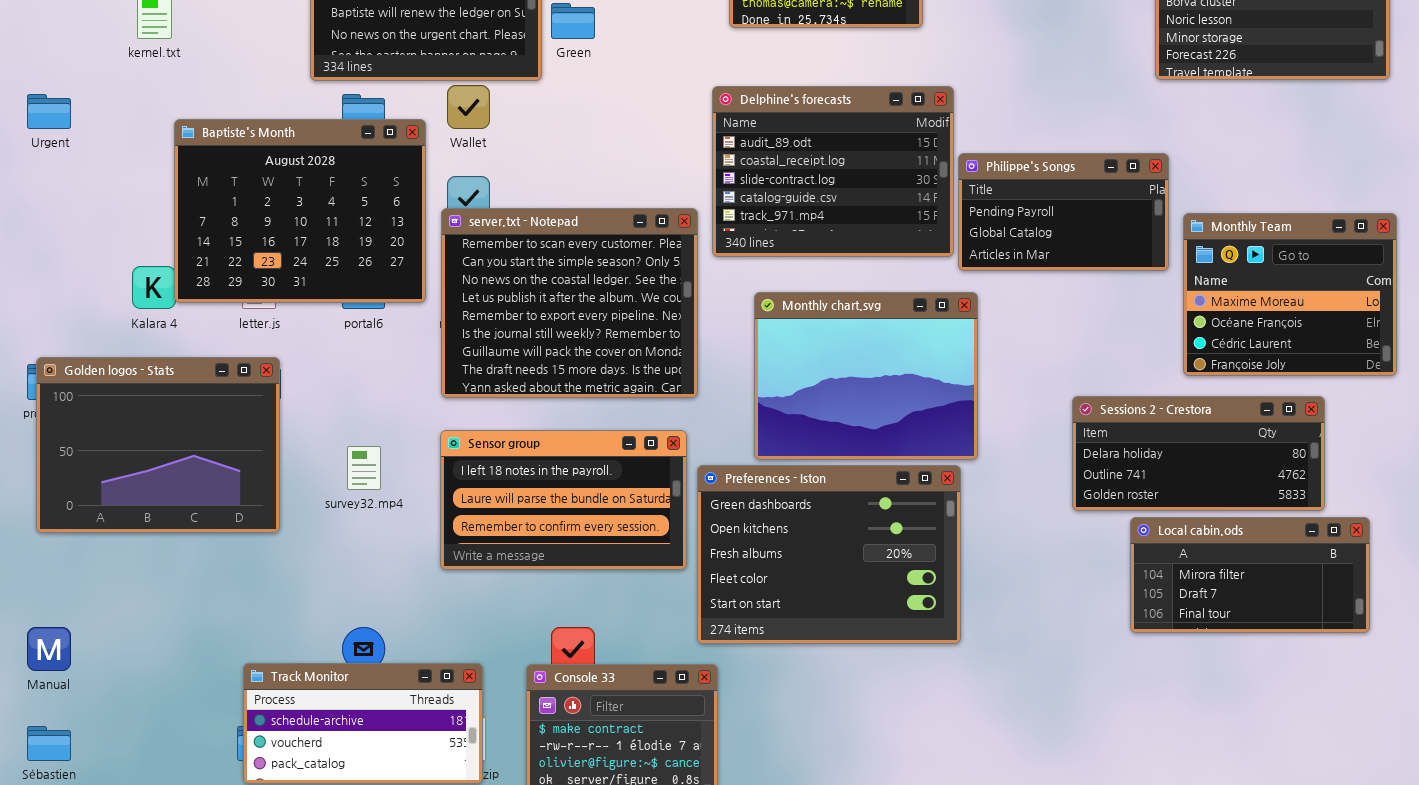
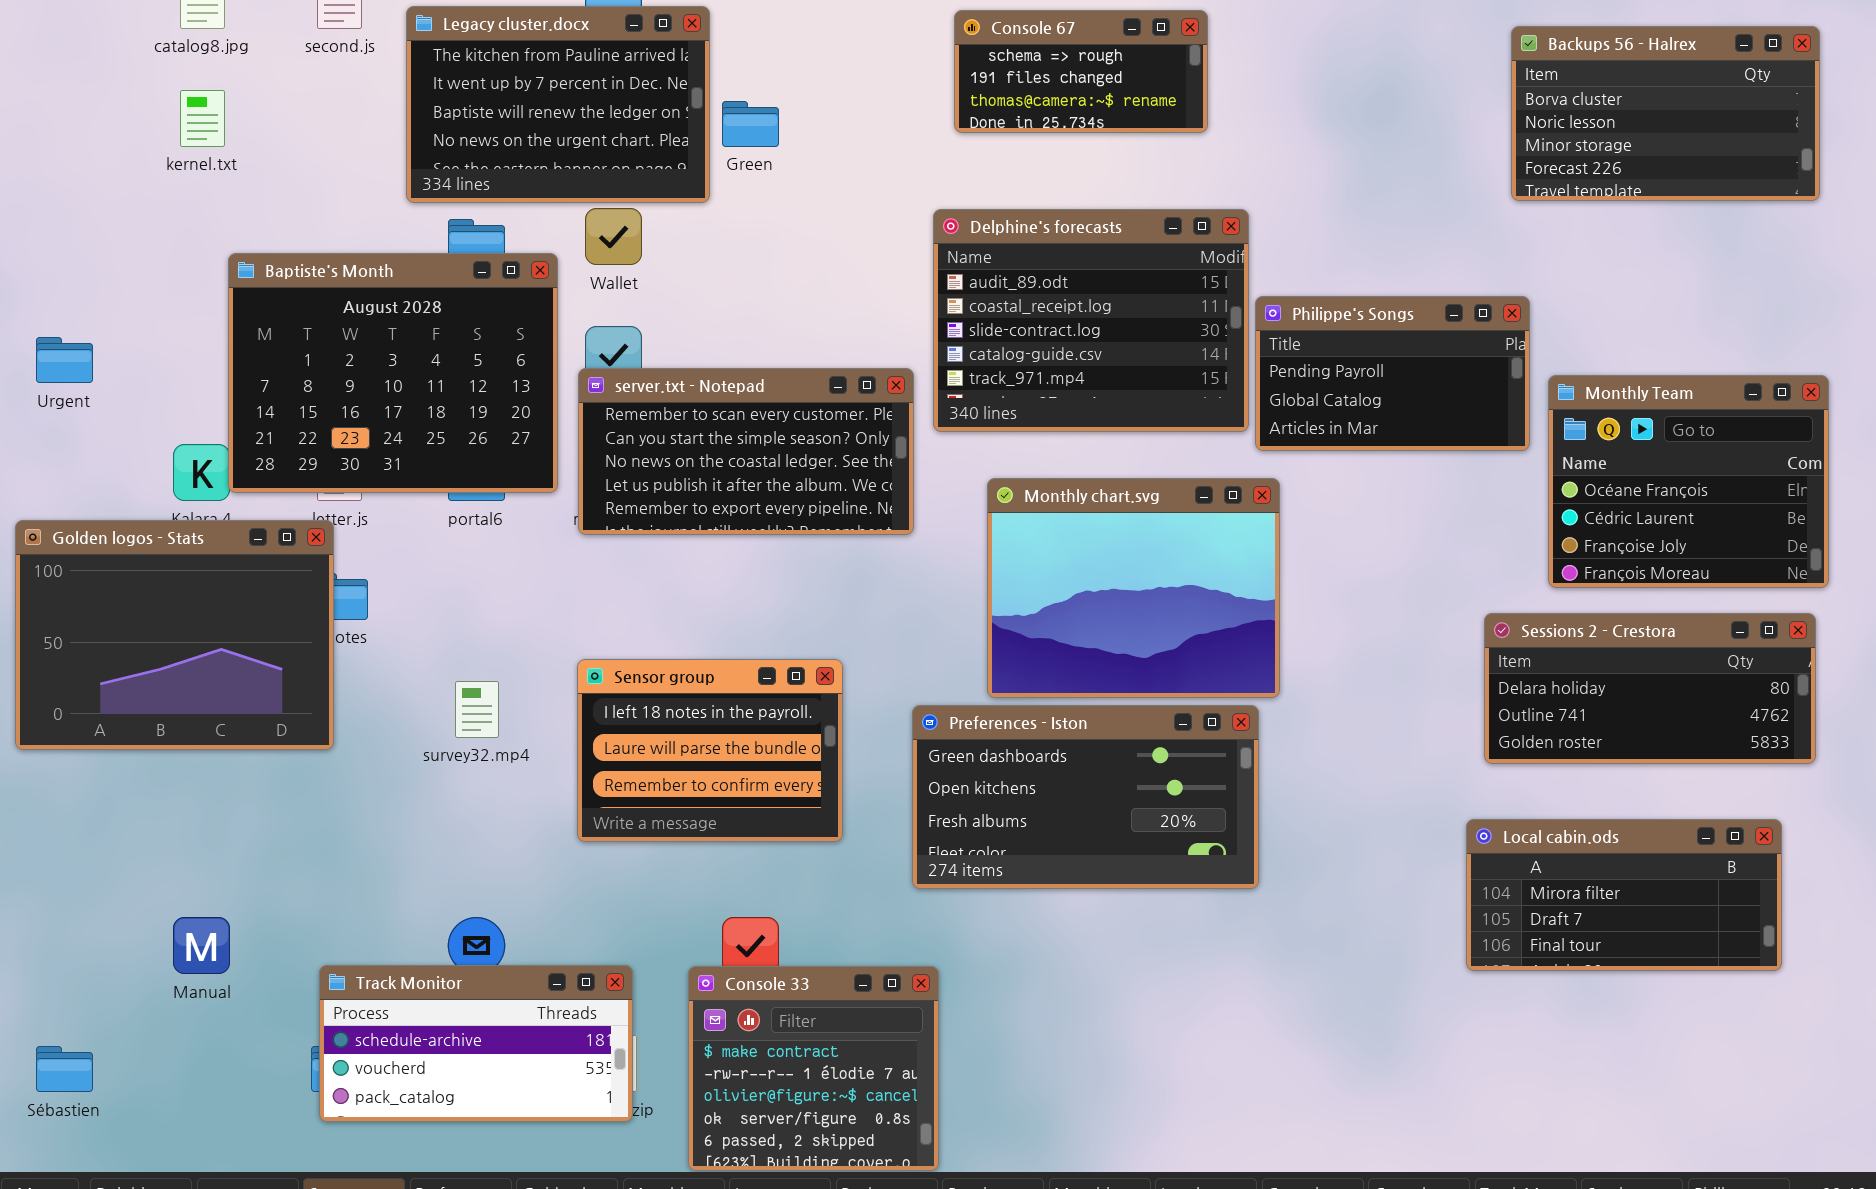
Urgent: [27,94,71,129] -> [36,337,93,383], moved
server.txt - Notepad: [441,208,698,398] -> [578,368,914,535], resized
Monthly Team: [1183,213,1397,376] -> [1548,375,1829,588], scrolled down 1 row
Golden logos - Stats: [36,357,280,533] -> [15,520,334,750], moved
Sessions 2 - Crestora: [1072,396,1325,511] -> [1484,613,1816,764], moved
Sensor group: [440,430,687,570] -> [577,659,843,842], resized
Preferences - Iston: [697,465,961,644] -> [912,705,1259,889], resized
Local cabin.ods: [1130,517,1370,633] -> [1466,819,1782,971], moved
Manual: [27,627,71,671] -> [173,917,230,974], moved

